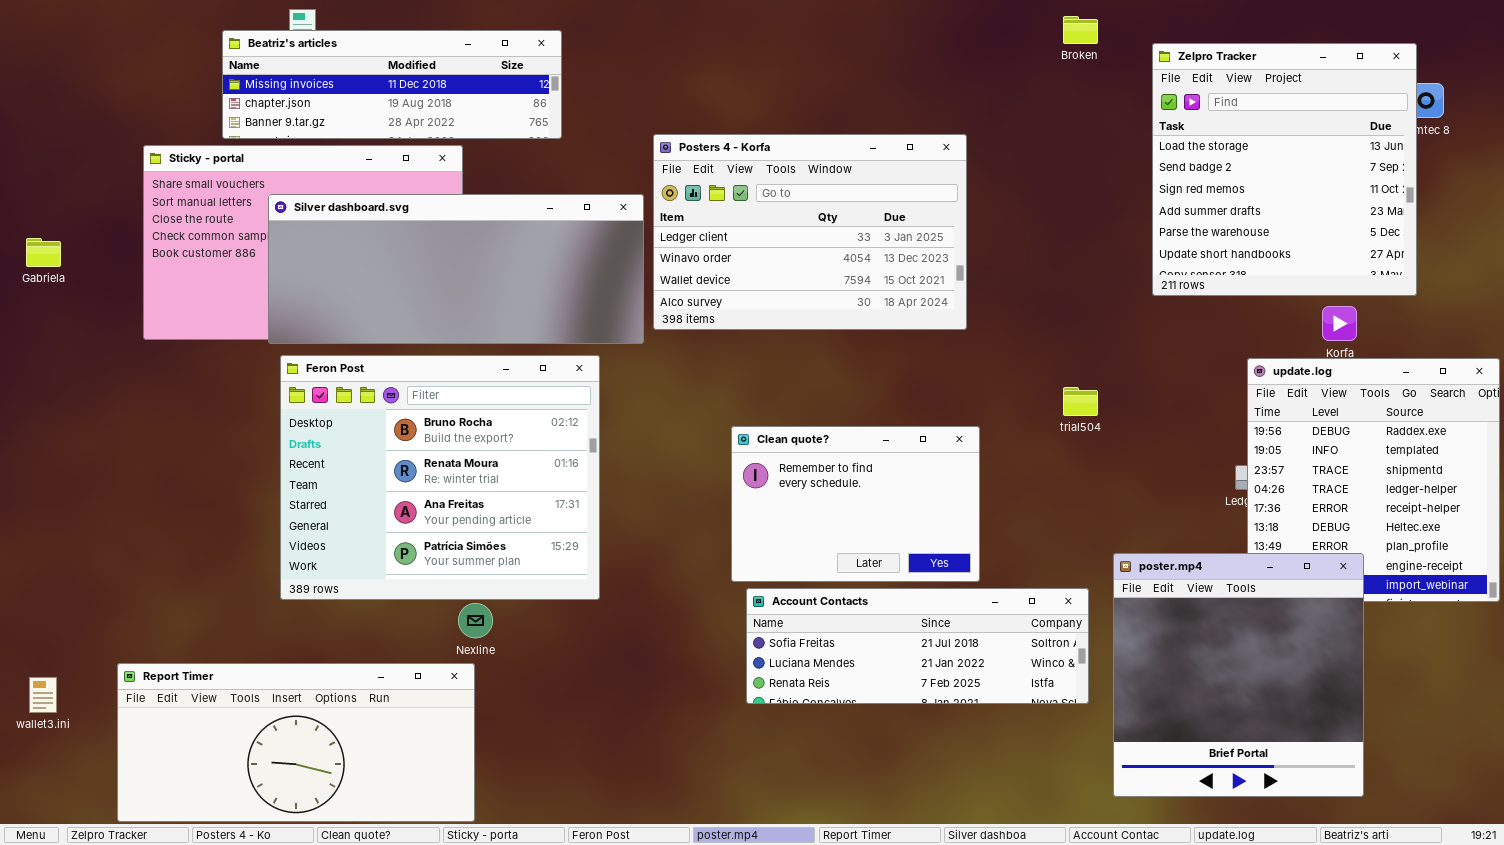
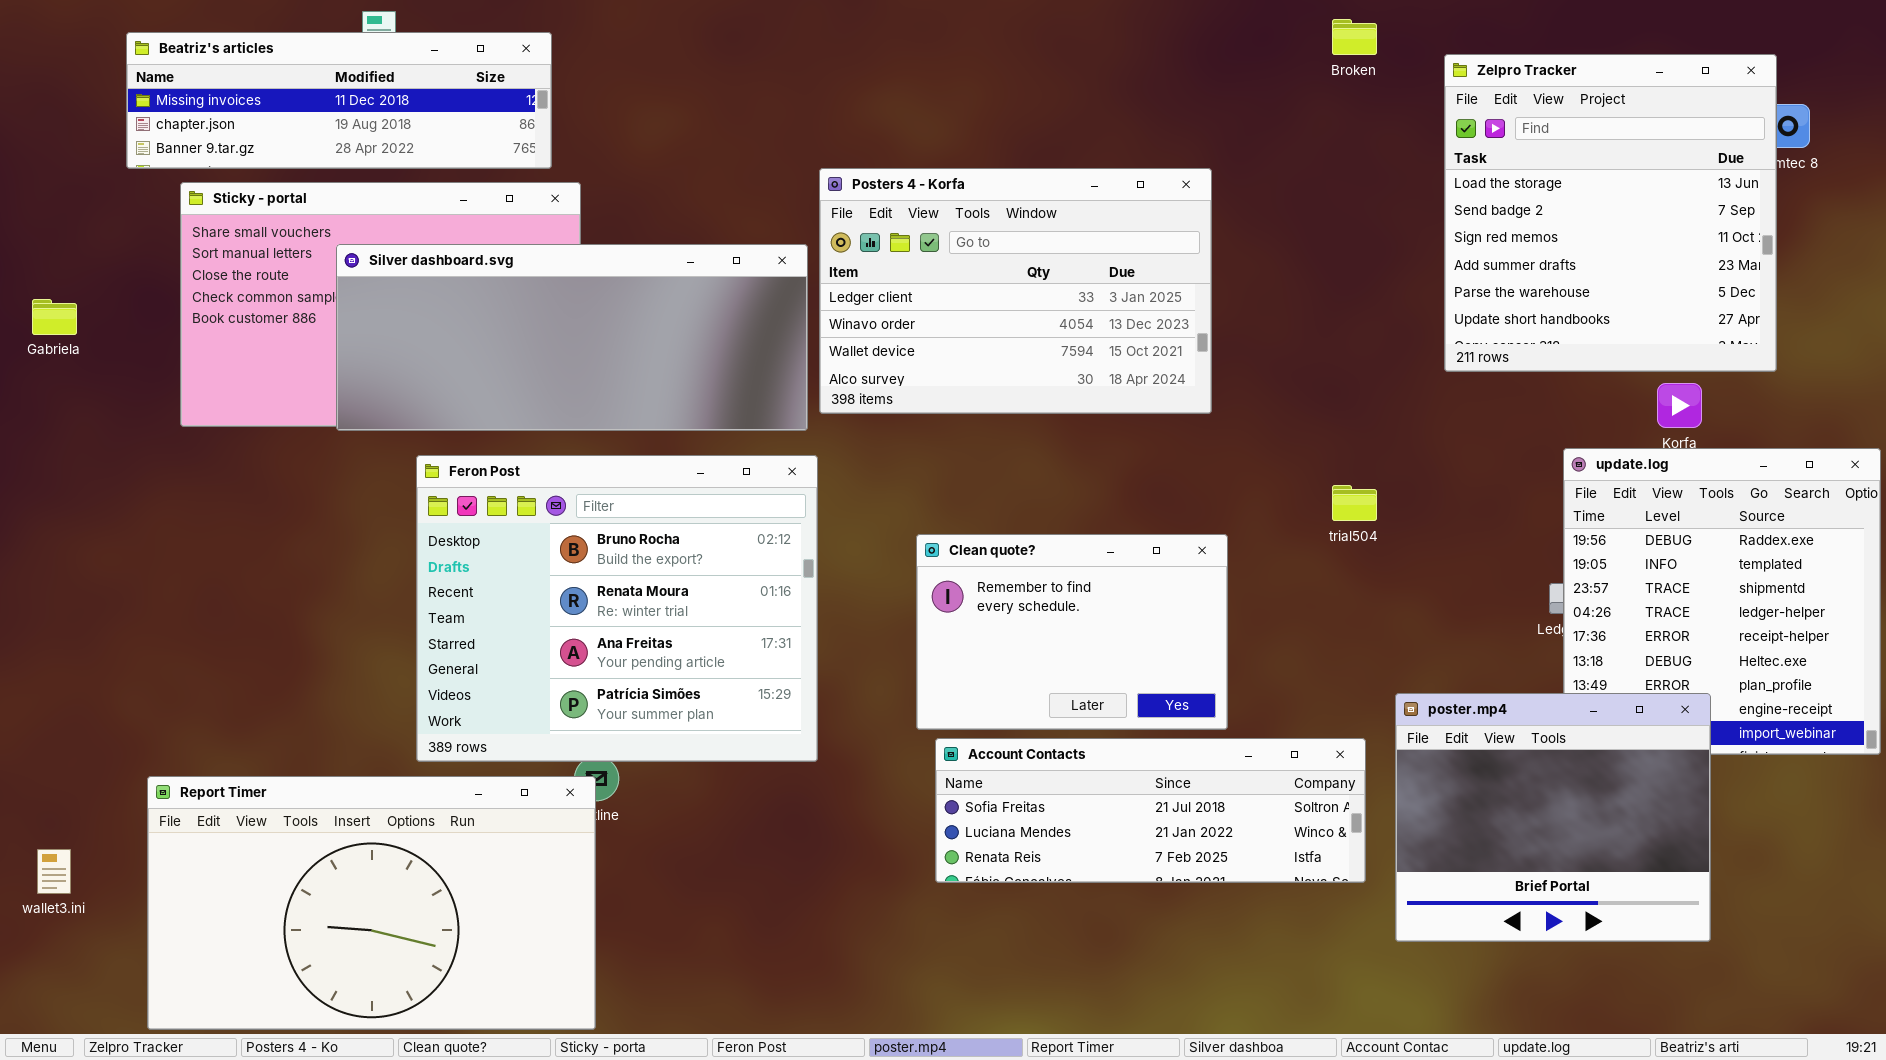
Beatriz's articles: [222,30,562,139] -> [126,32,552,169], moved
Feron Post: [280,355,600,600] -> [416,455,818,762], moved
poster.mp4: [1113,553,1364,797] -> [1395,693,1711,942], resized
Report Timer: [117,663,475,822] -> [147,776,596,1030], resized

